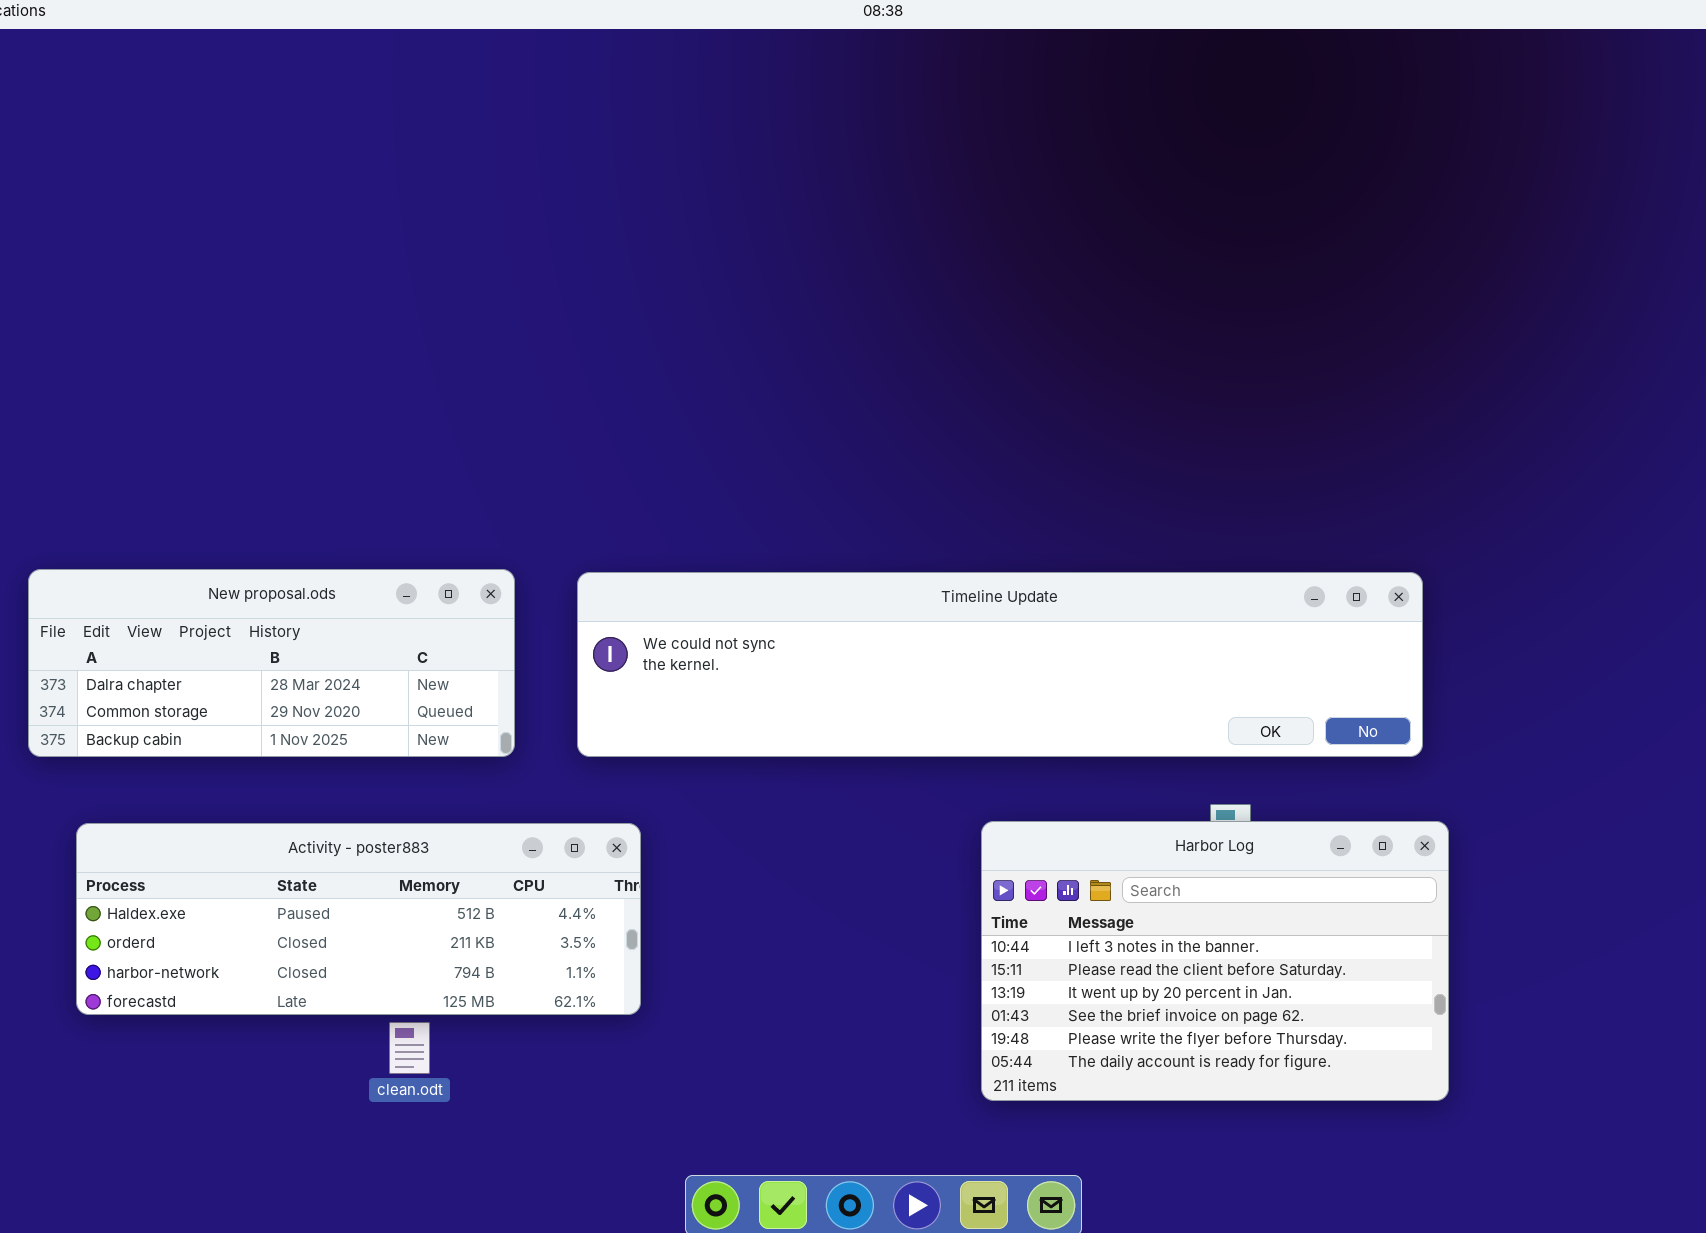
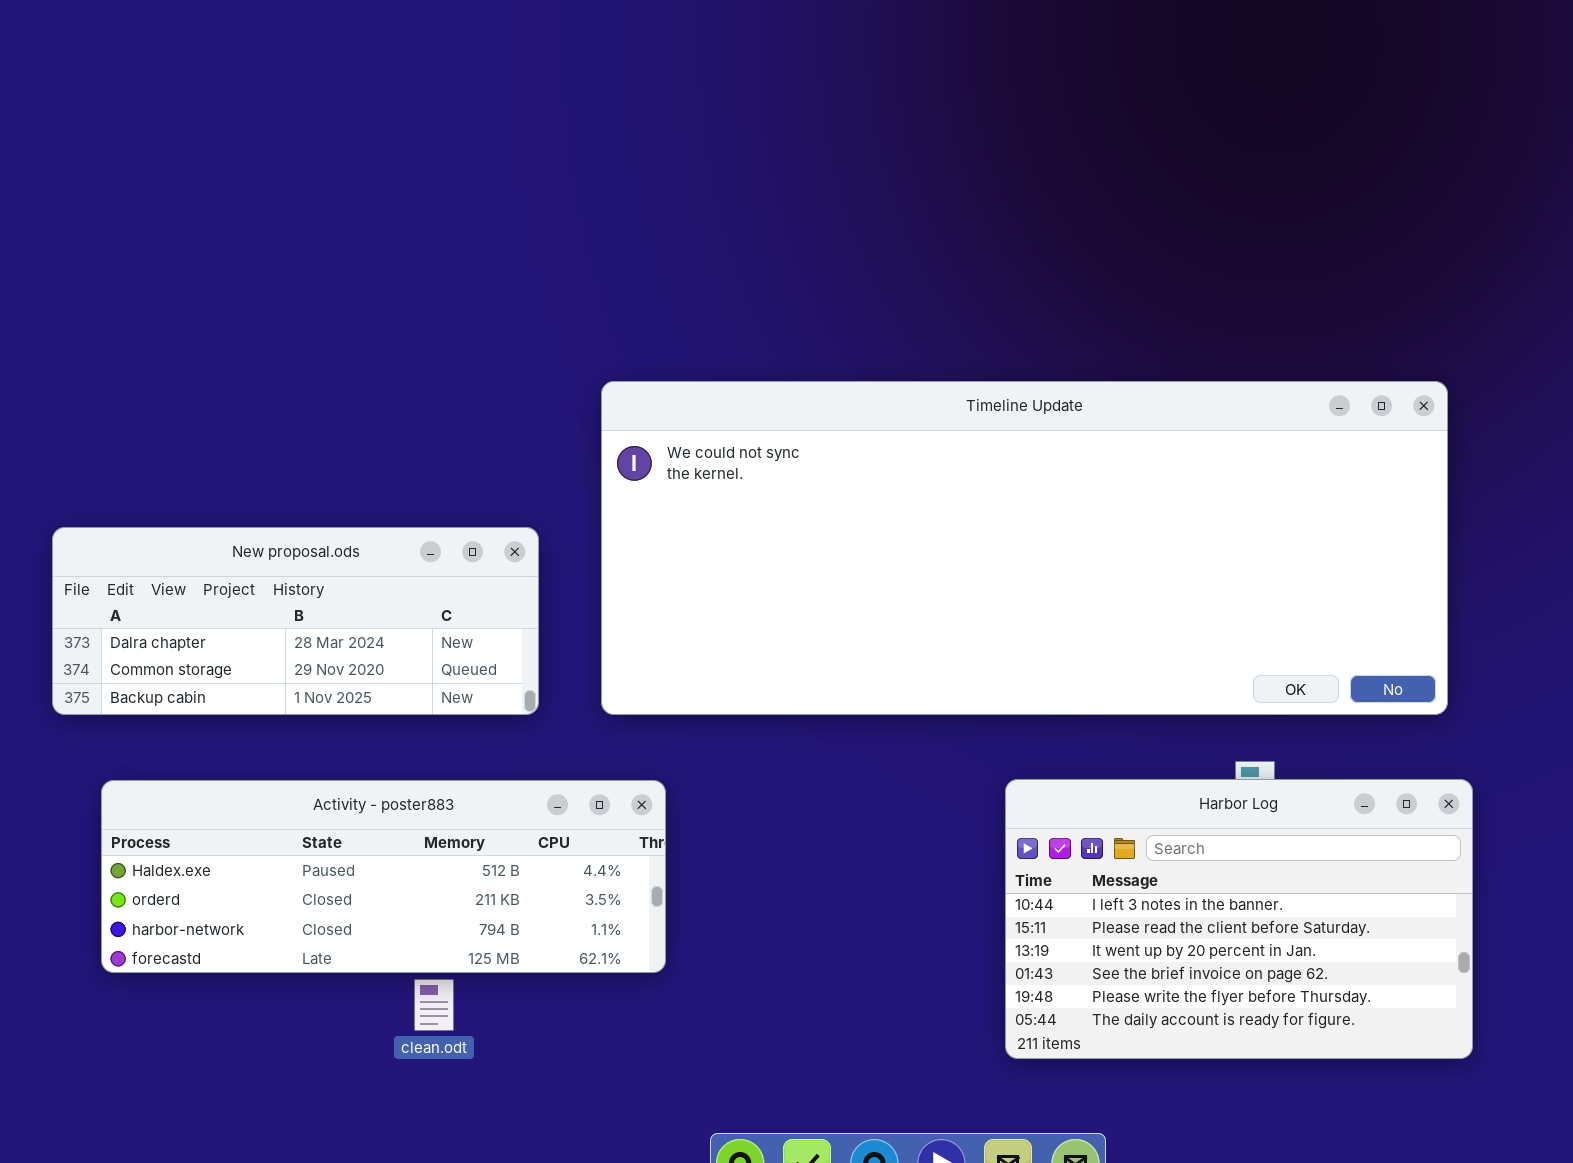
Timeline Update: [577,572,1423,757] -> [601,381,1448,715], resized

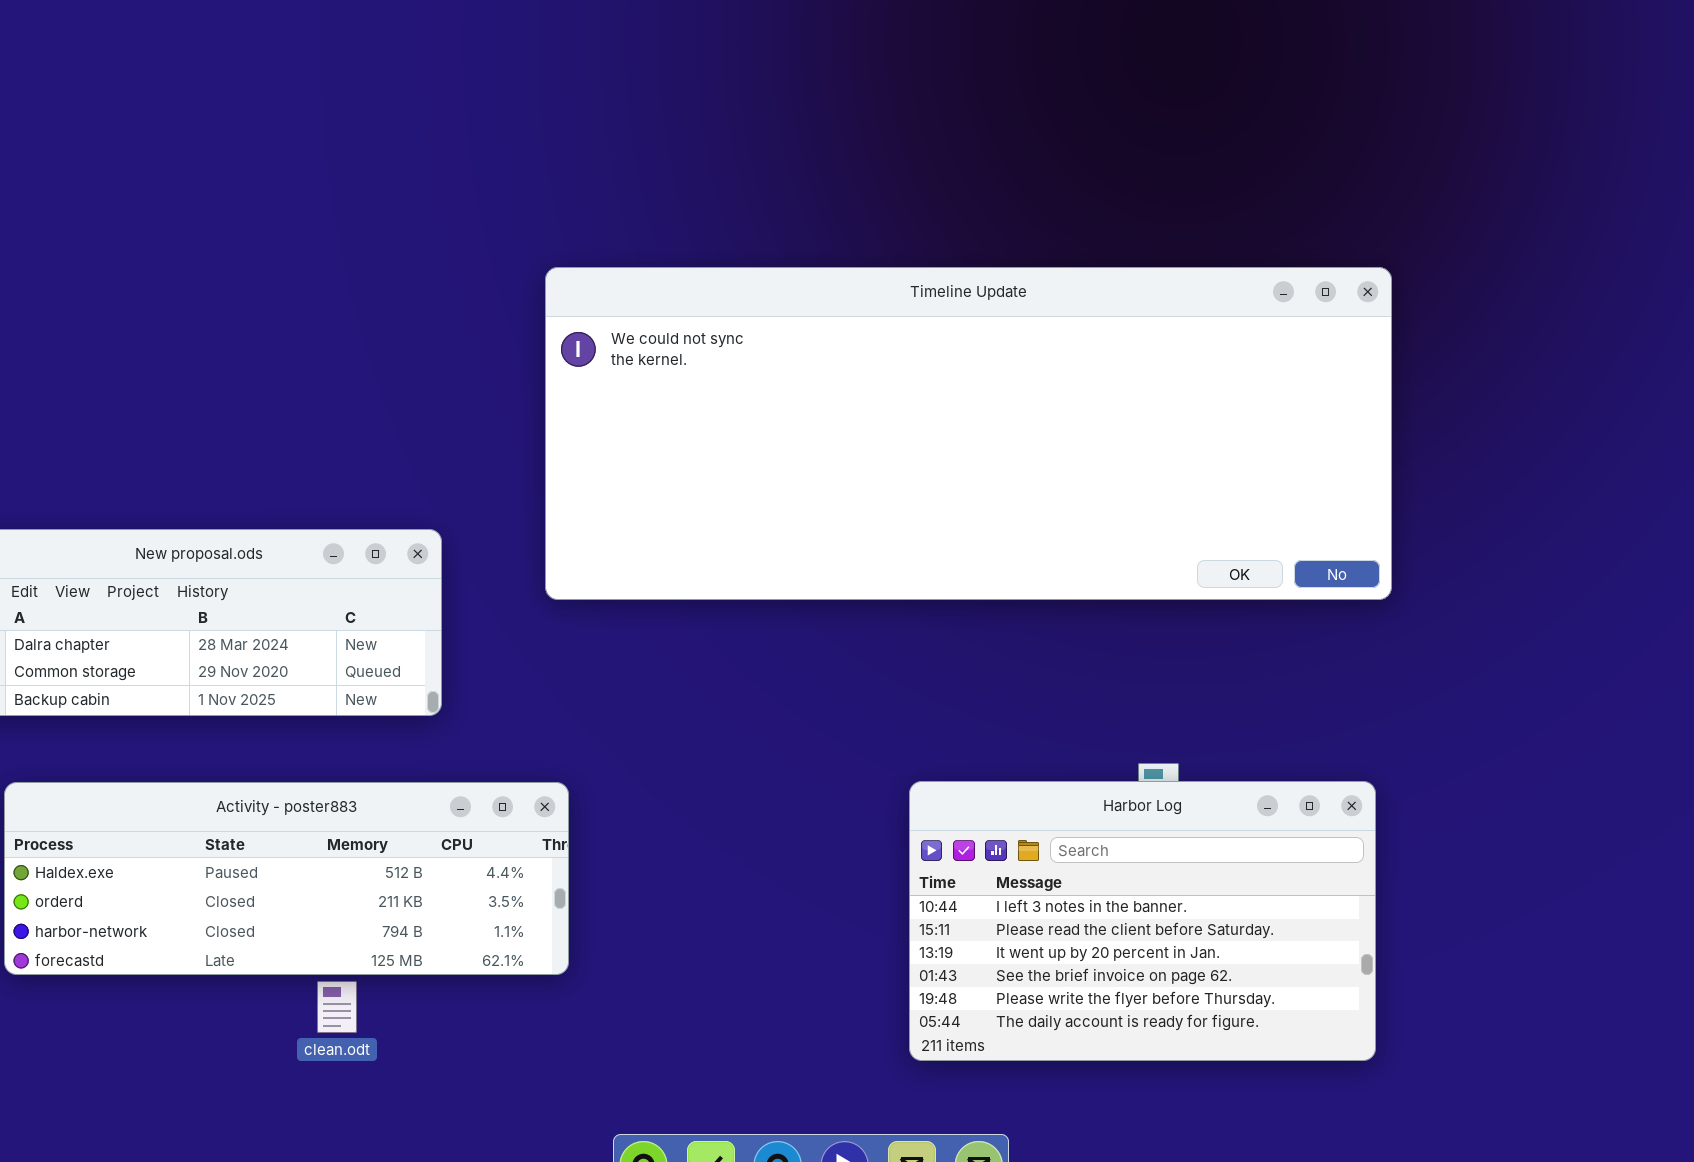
Timeline Update: [601,381,1448,715] -> [545,267,1392,600], moved

